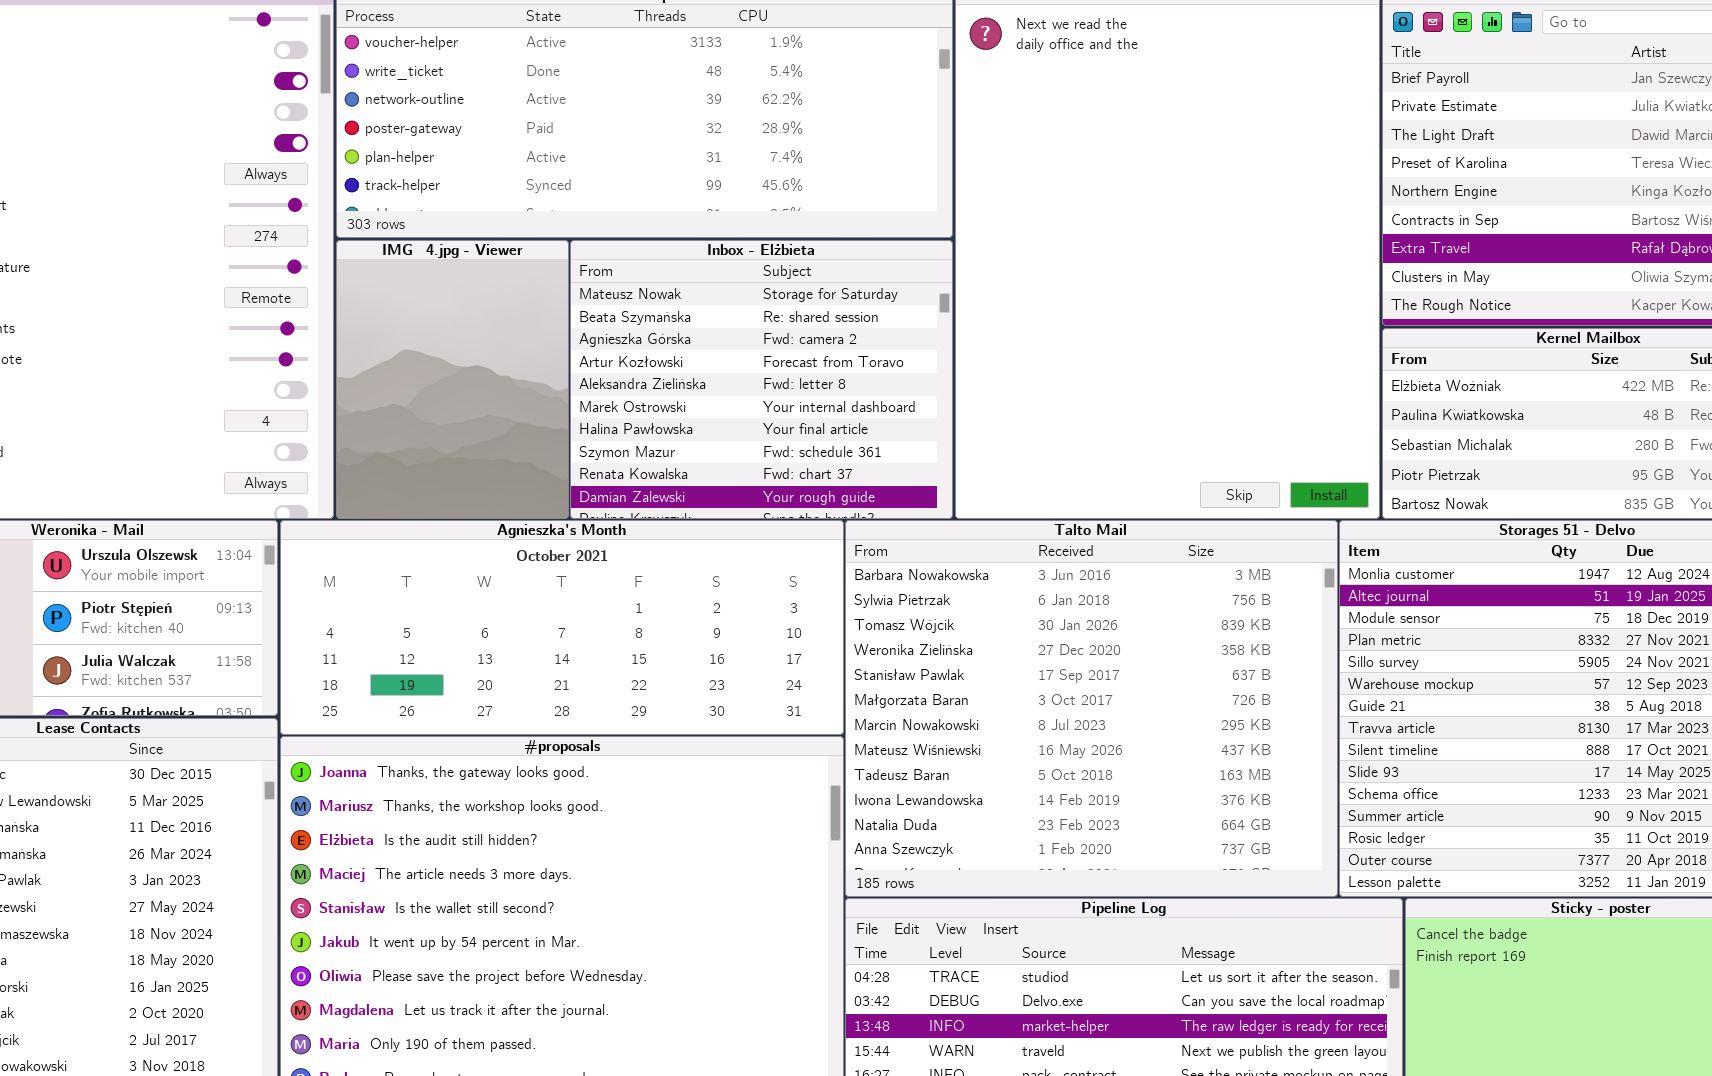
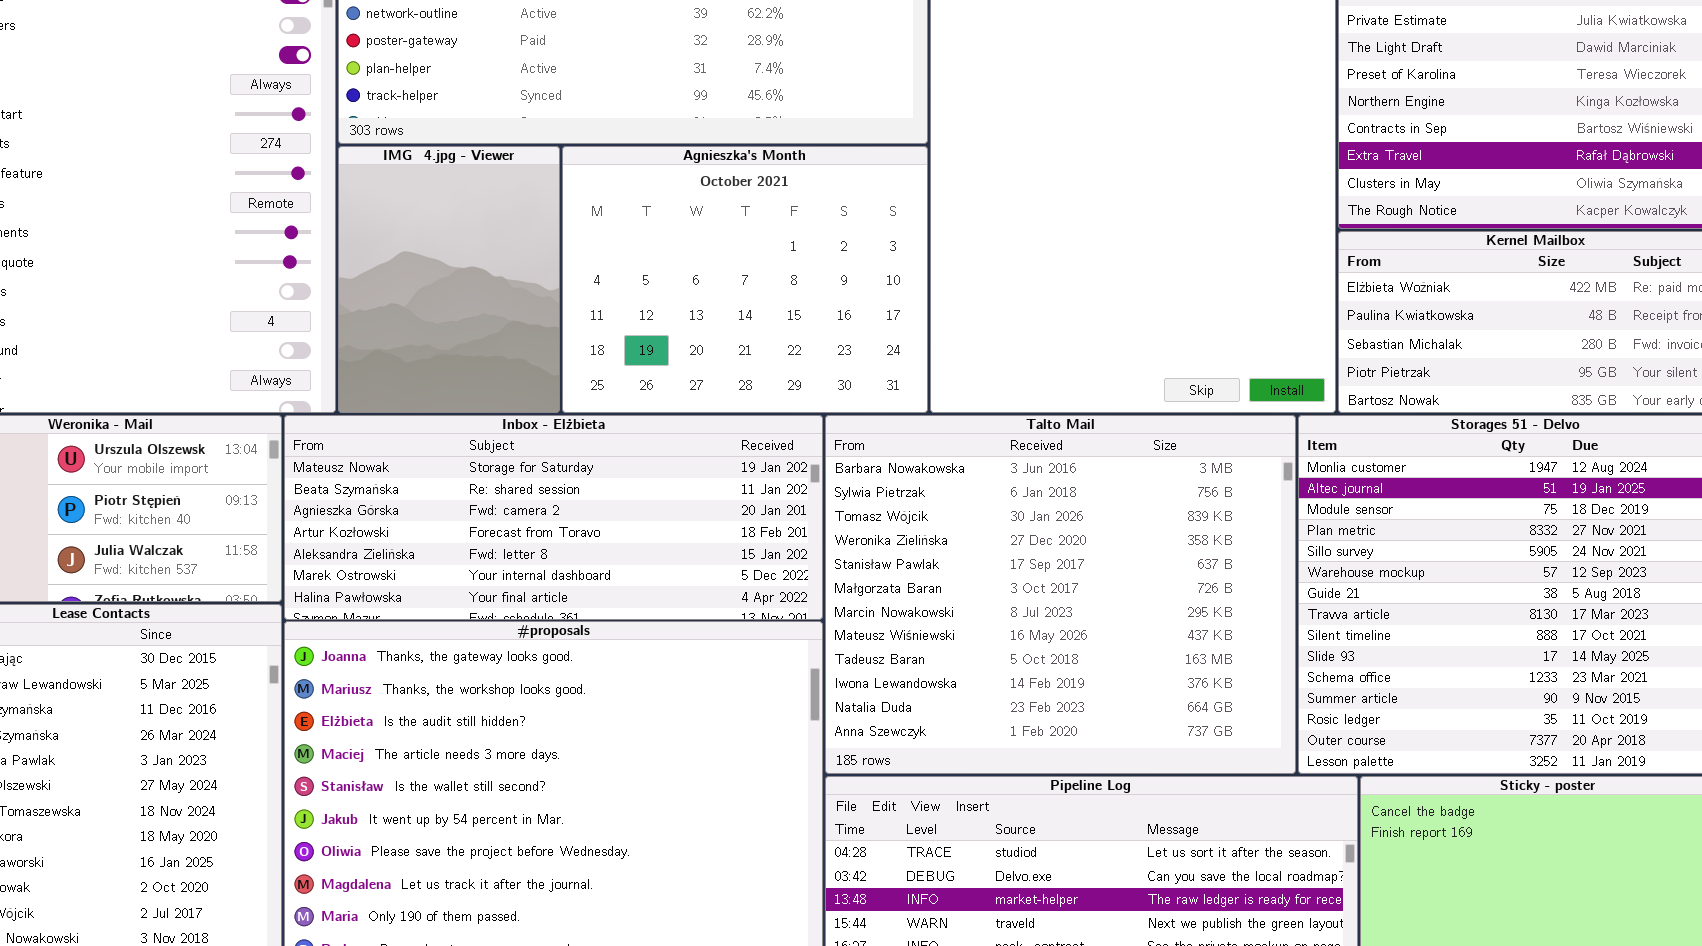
Inbox - Elżbieta: [570,240,953,519] -> [284,415,823,620], moved, resized
Agnieszka's Month: [280,520,844,735] -> [562,146,928,413], moved, resized

